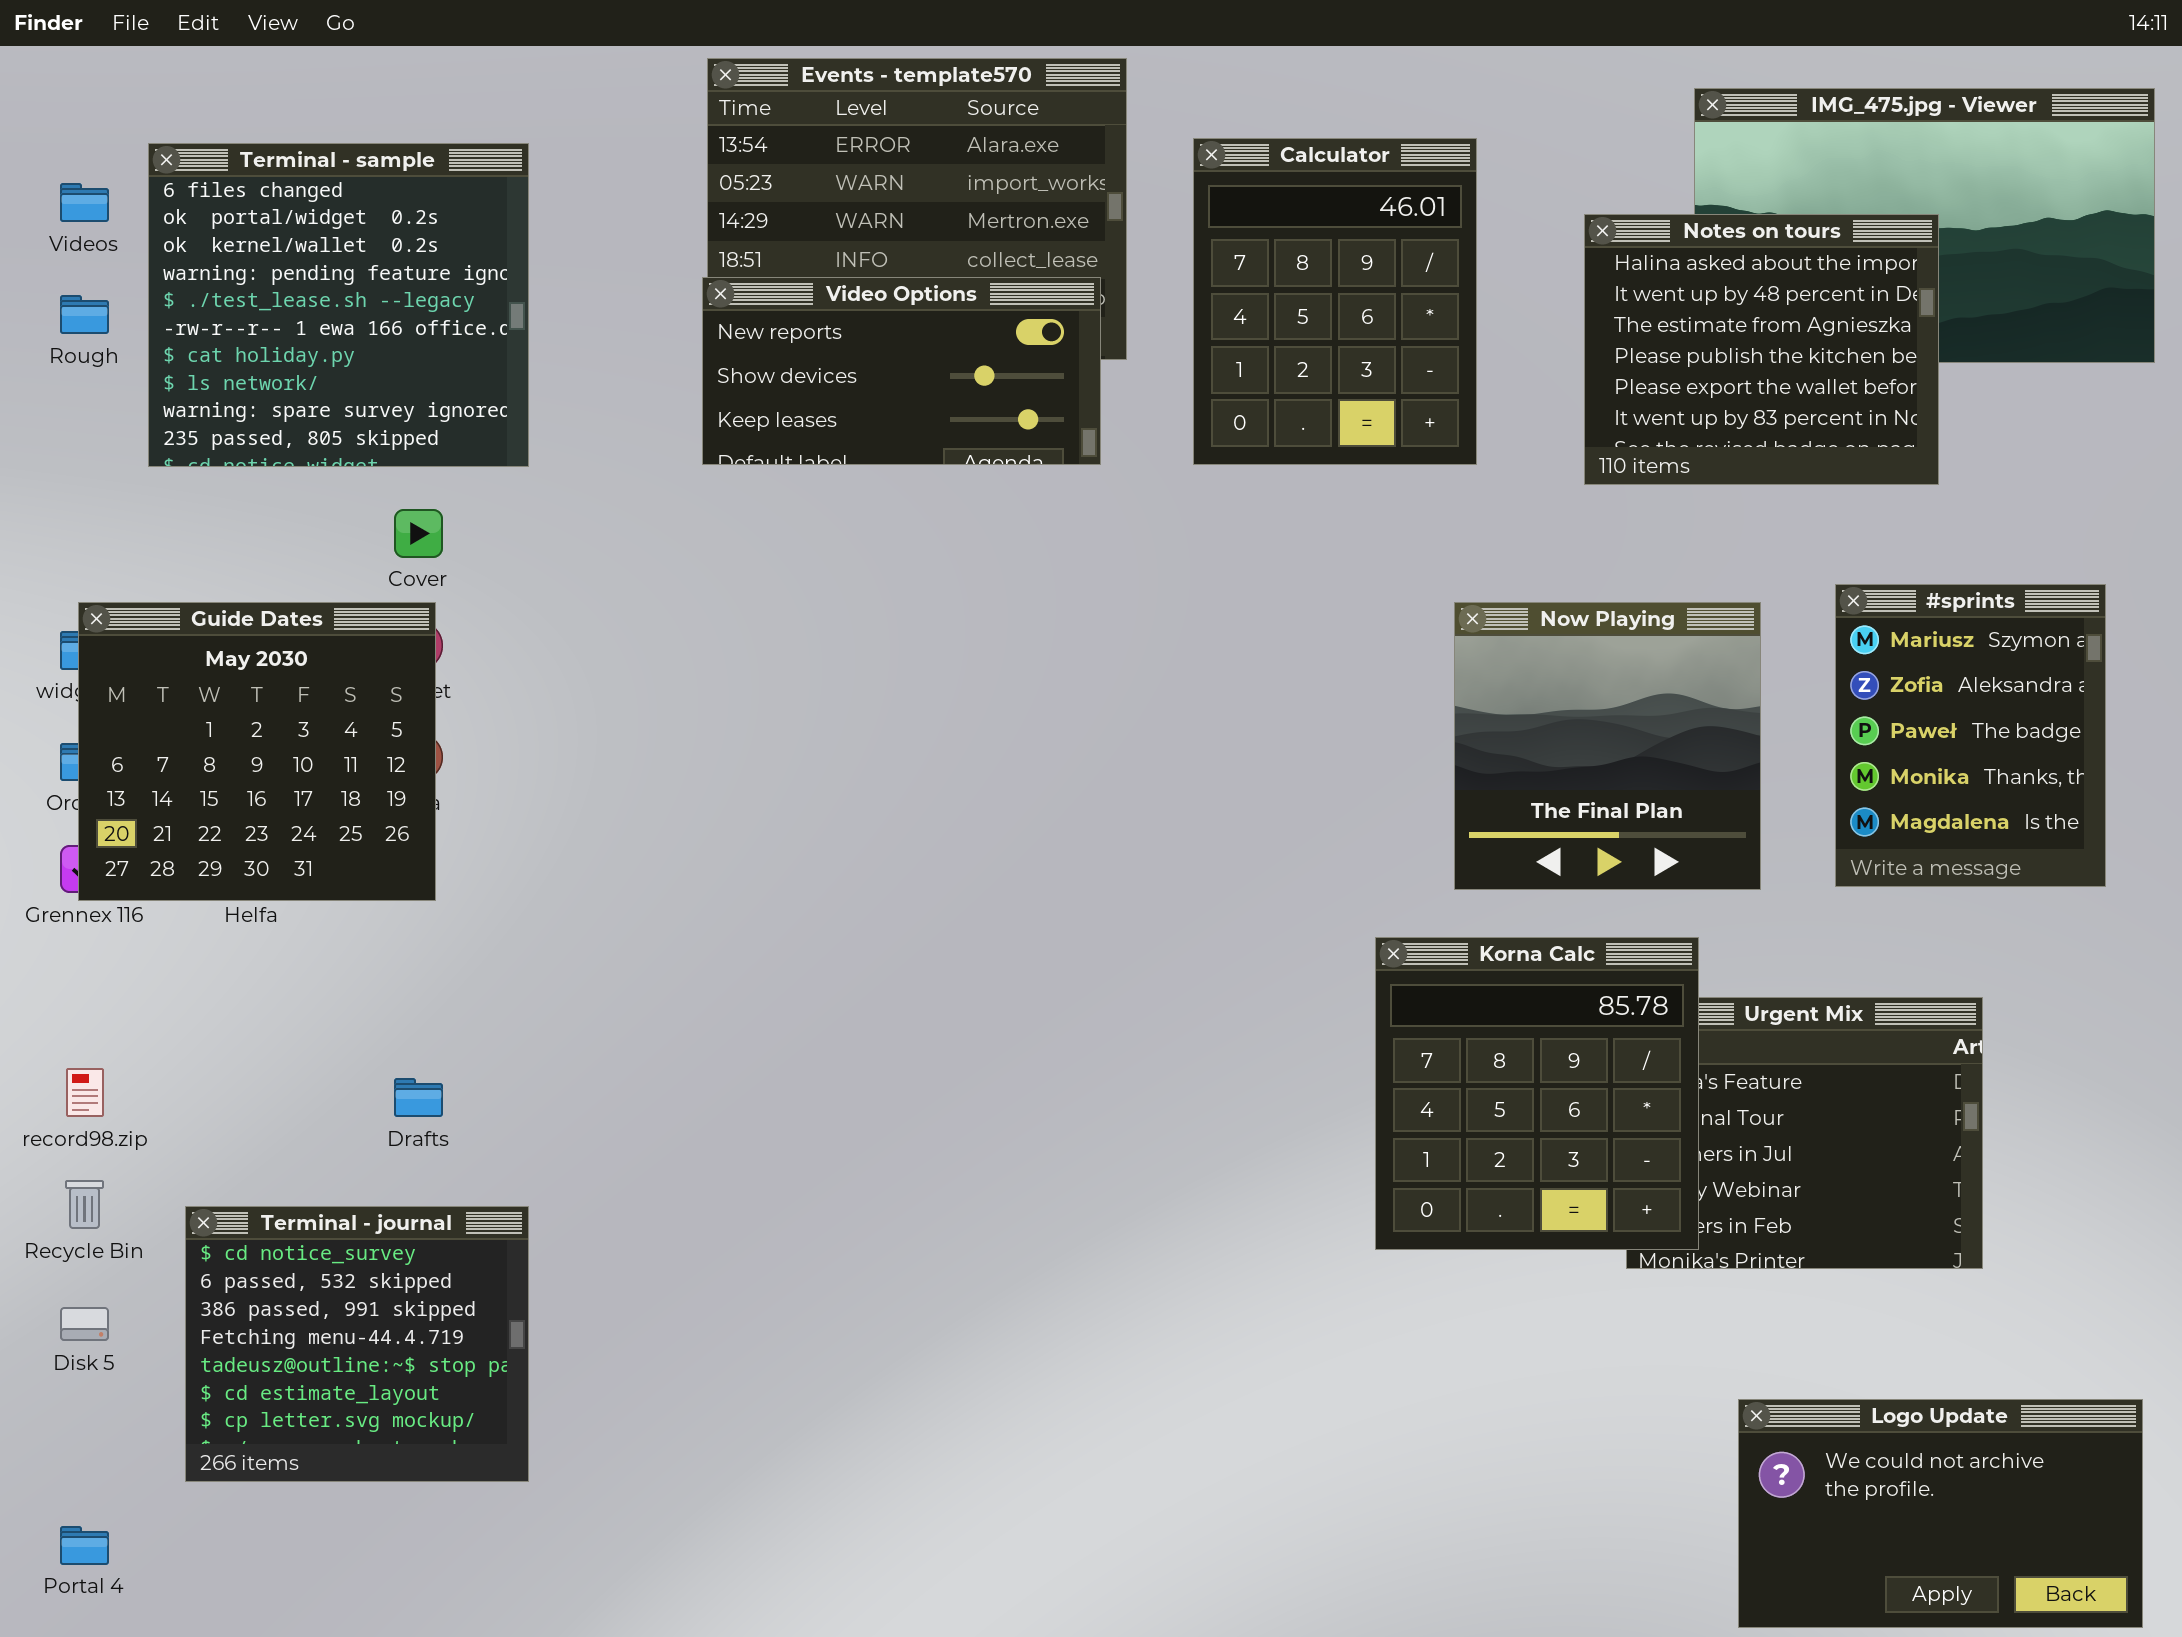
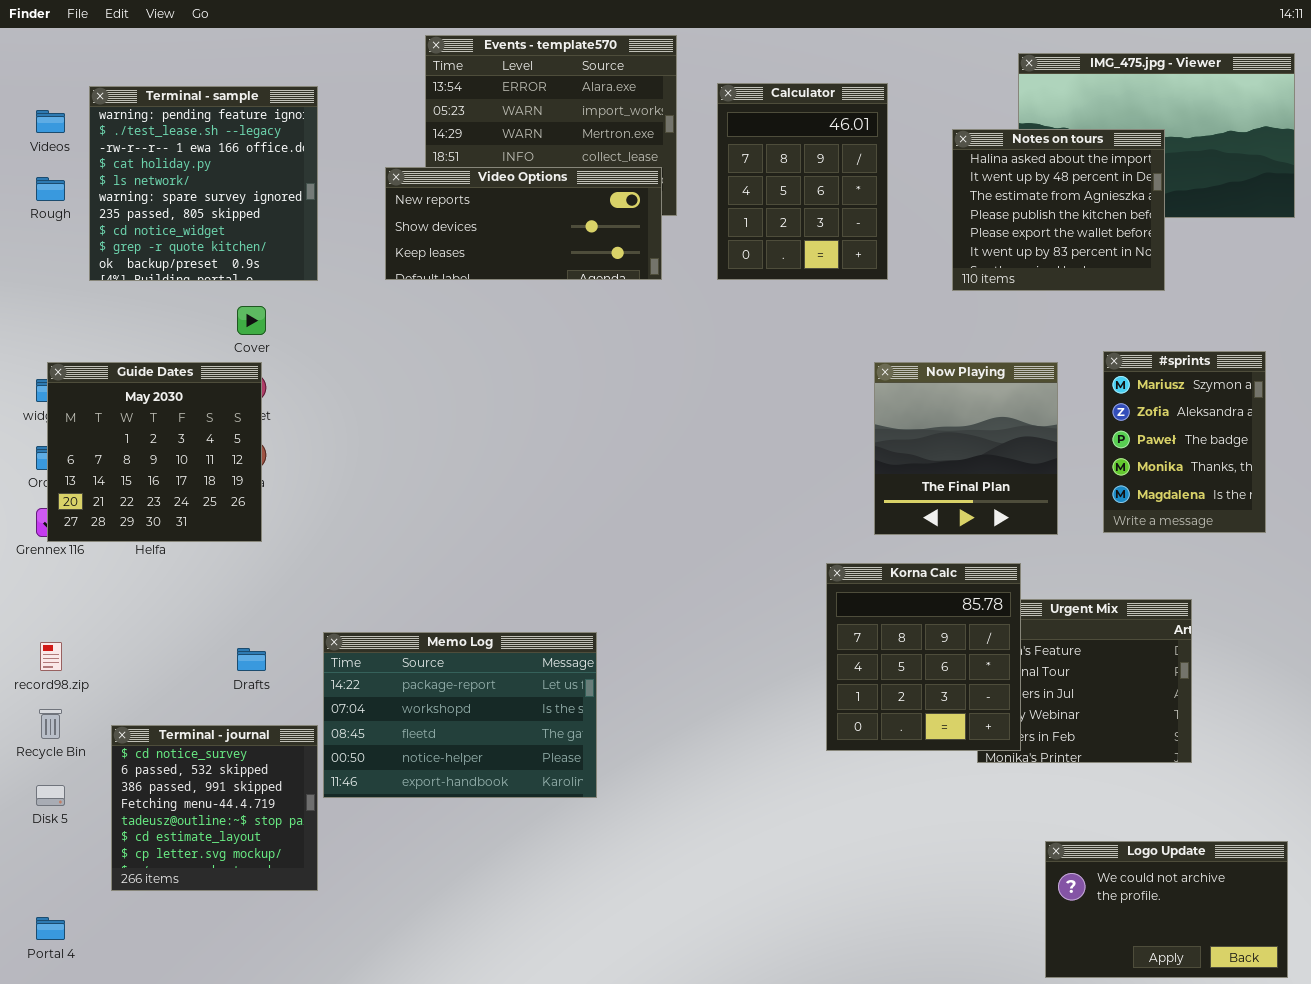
Terminal - sample: [148,143,529,467] -> [89,86,318,281], scrolled down 3 rows
Video Options: [702,277,1101,465] -> [385,167,662,280], resized
Memo Log: none -> [323,632,597,798], opened

